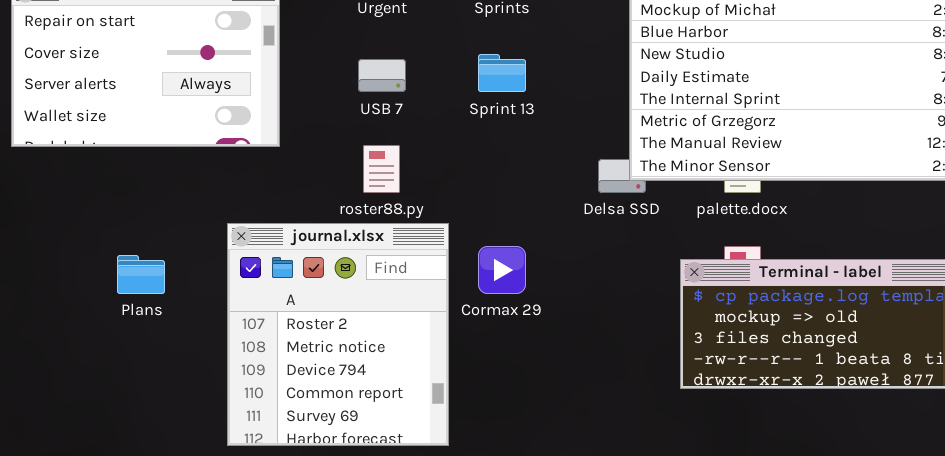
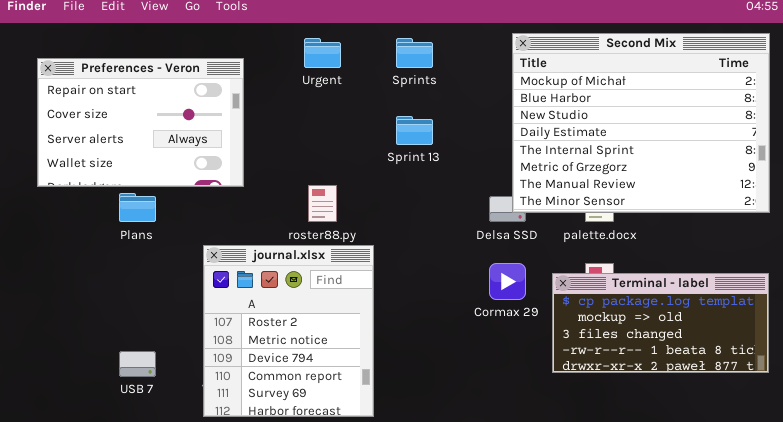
USB 7: [358,59,406,92] -> [119,351,156,377], moved
Cormax 29: [478,246,526,294] -> [489,263,526,300], moved
Plans: [117,255,165,294] -> [119,193,156,222], moved

